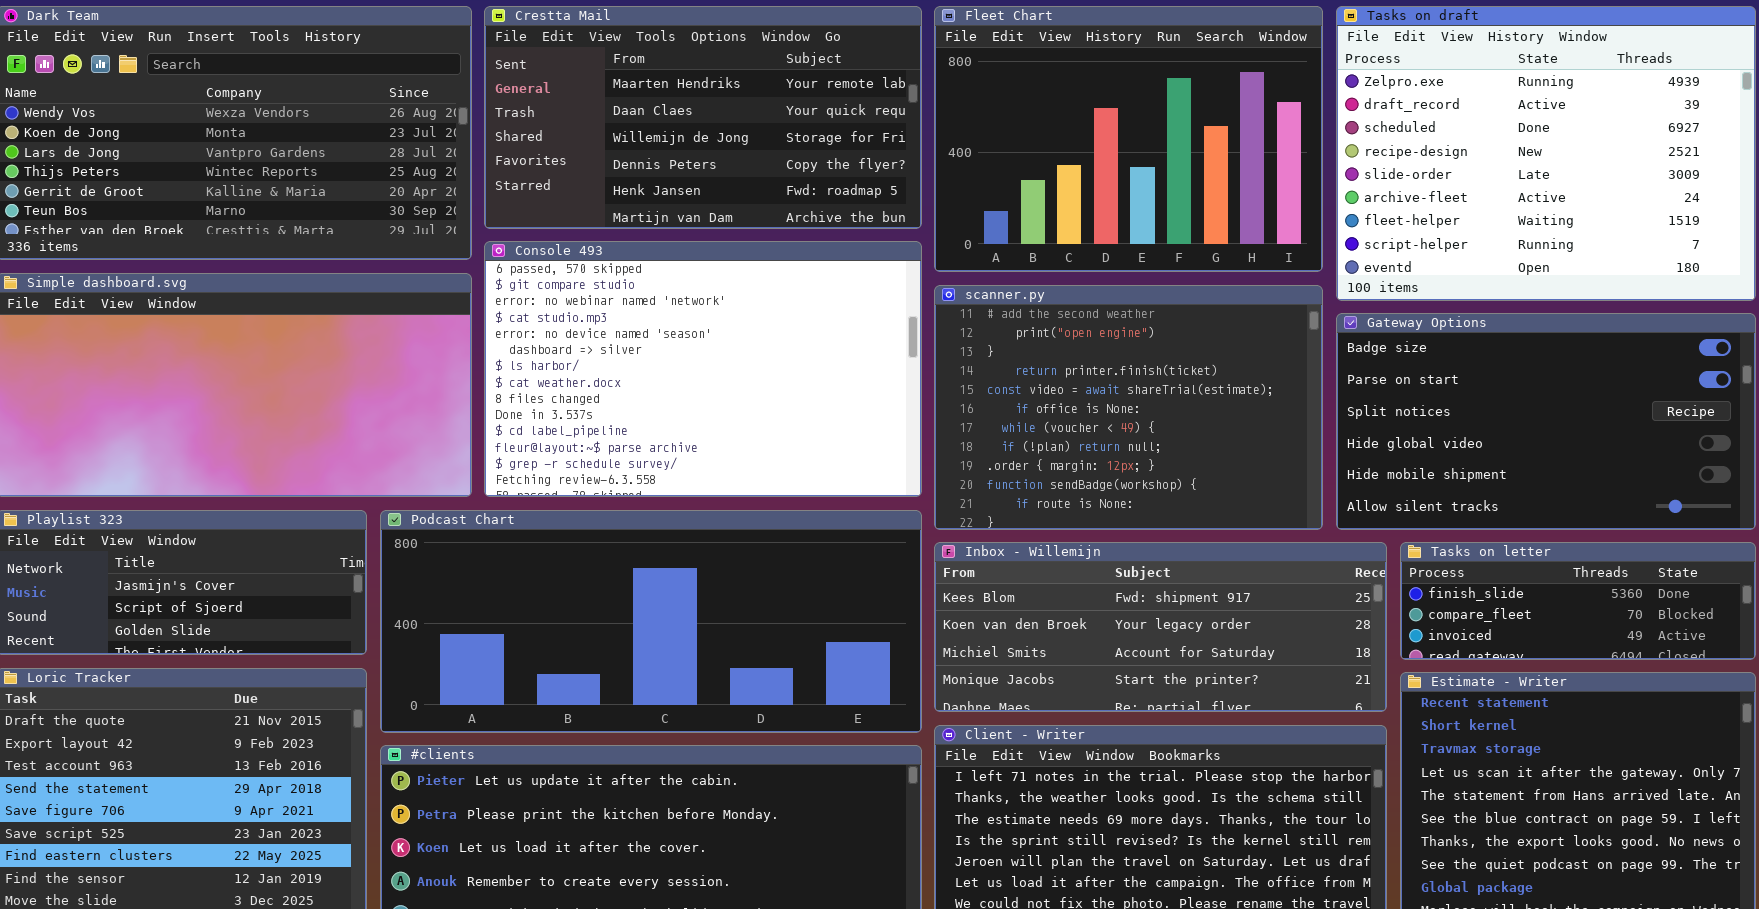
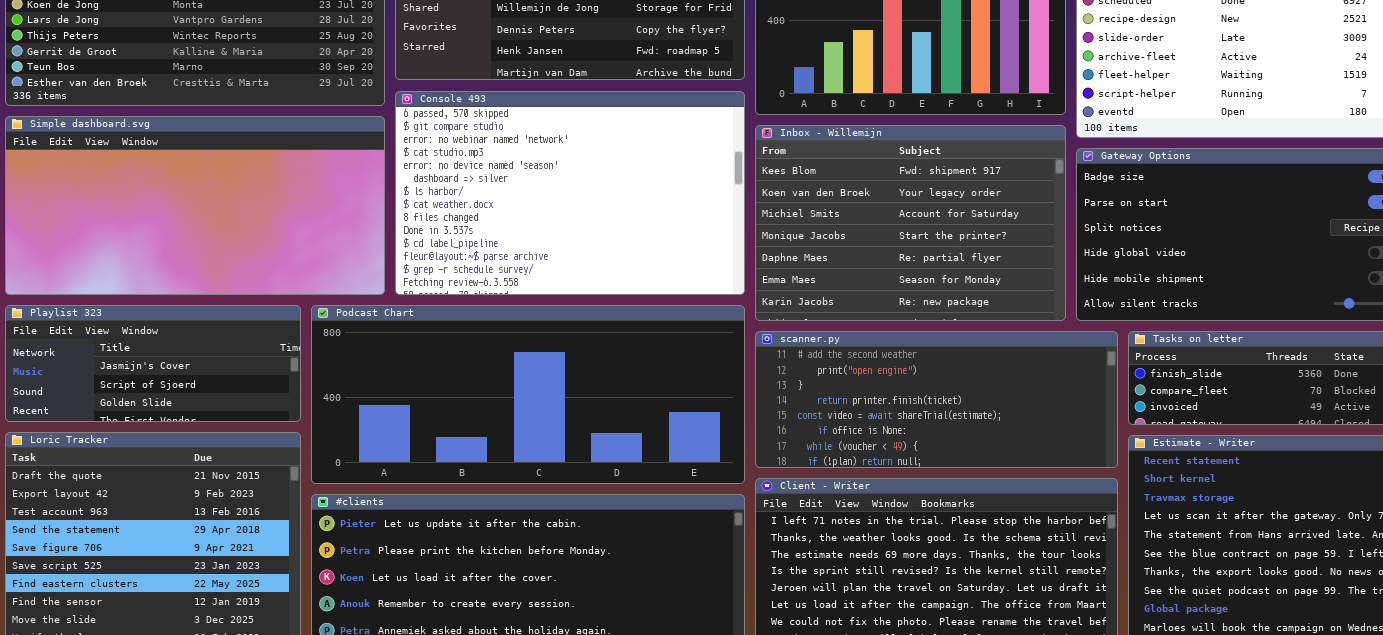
scanner.py: [934,285,1323,530] -> [755,331,1118,468], moved, resized
Inbox - Willemijn: [934,542,1387,712] -> [755,125,1066,321], moved, resized

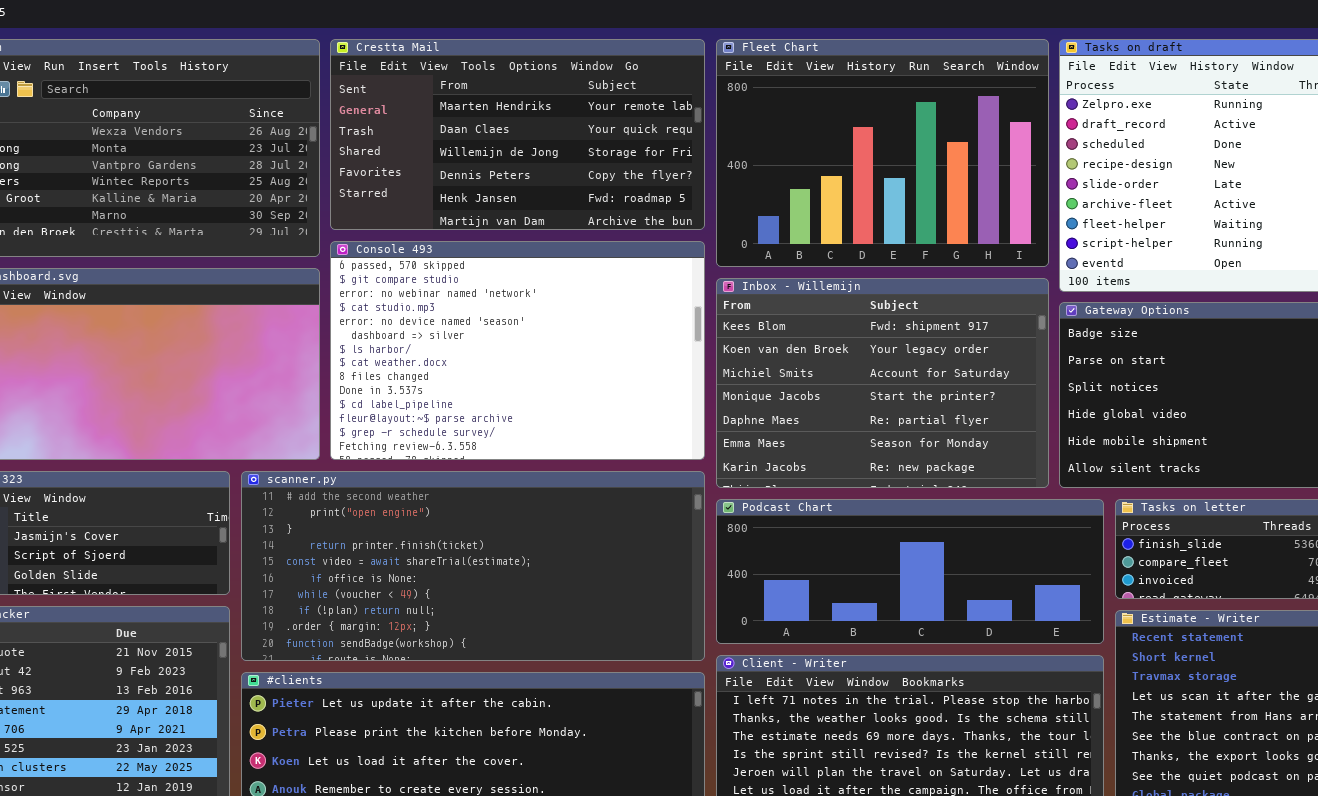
Podcast Chart: [311,305,745,484] -> [716,499,1104,644], moved, resized
scanner.py: [755,331,1118,468] -> [241,471,705,661], moved, resized

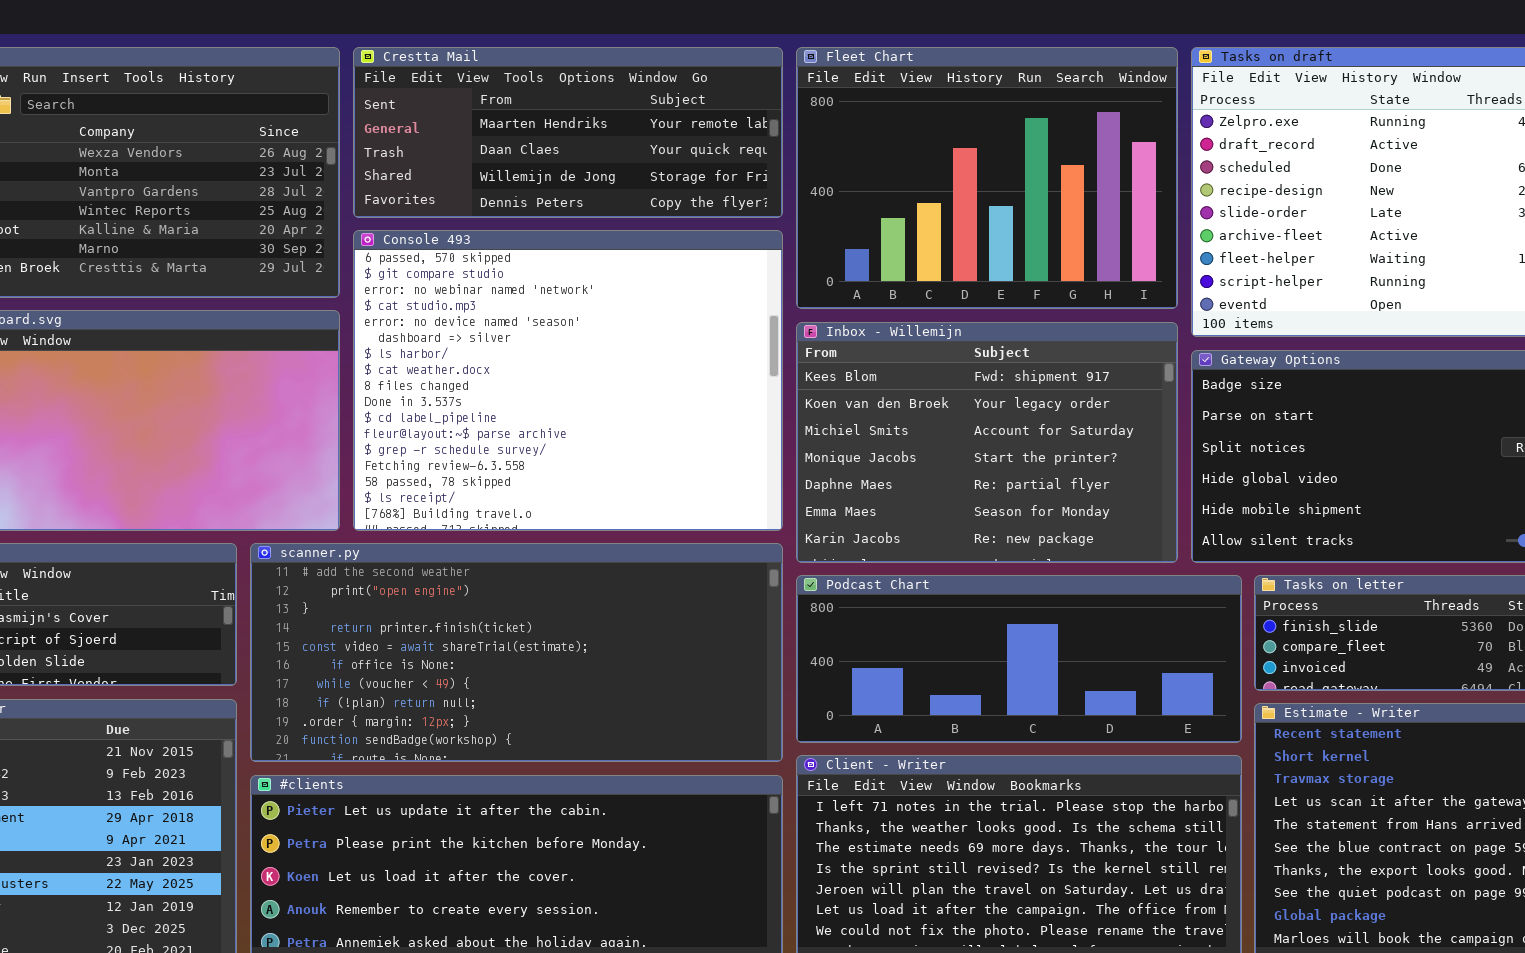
Crestta Mail: [330,39,705,230] -> [353,47,783,218], resized
Console 493: [330,241,705,460] -> [353,230,783,531], resized

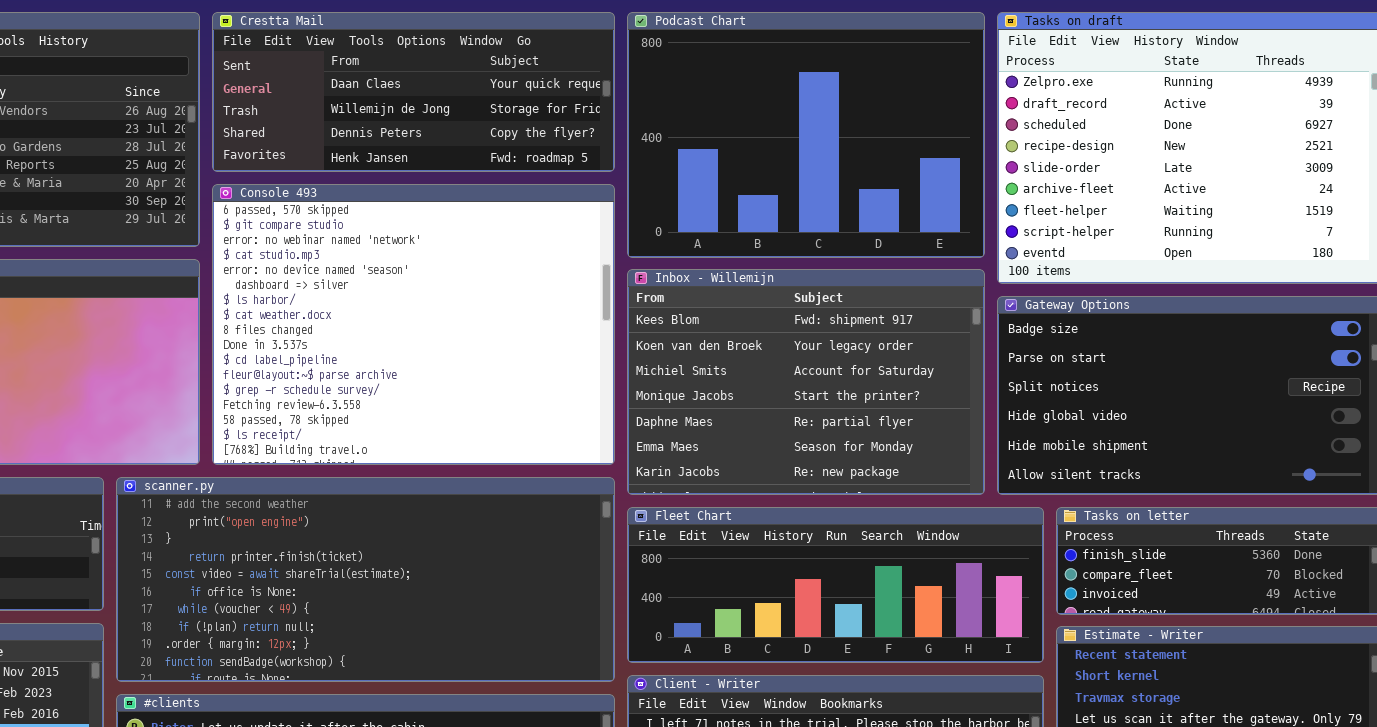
Crestta Mail: [353,47,783,218] -> [212,12,615,172], scrolled down 1 row
Fleet Chart: [796,47,1178,309] -> [627,507,1044,663], moved, resized
Podcast Chart: [796,575,1242,743] -> [627,12,985,258], moved, resized

